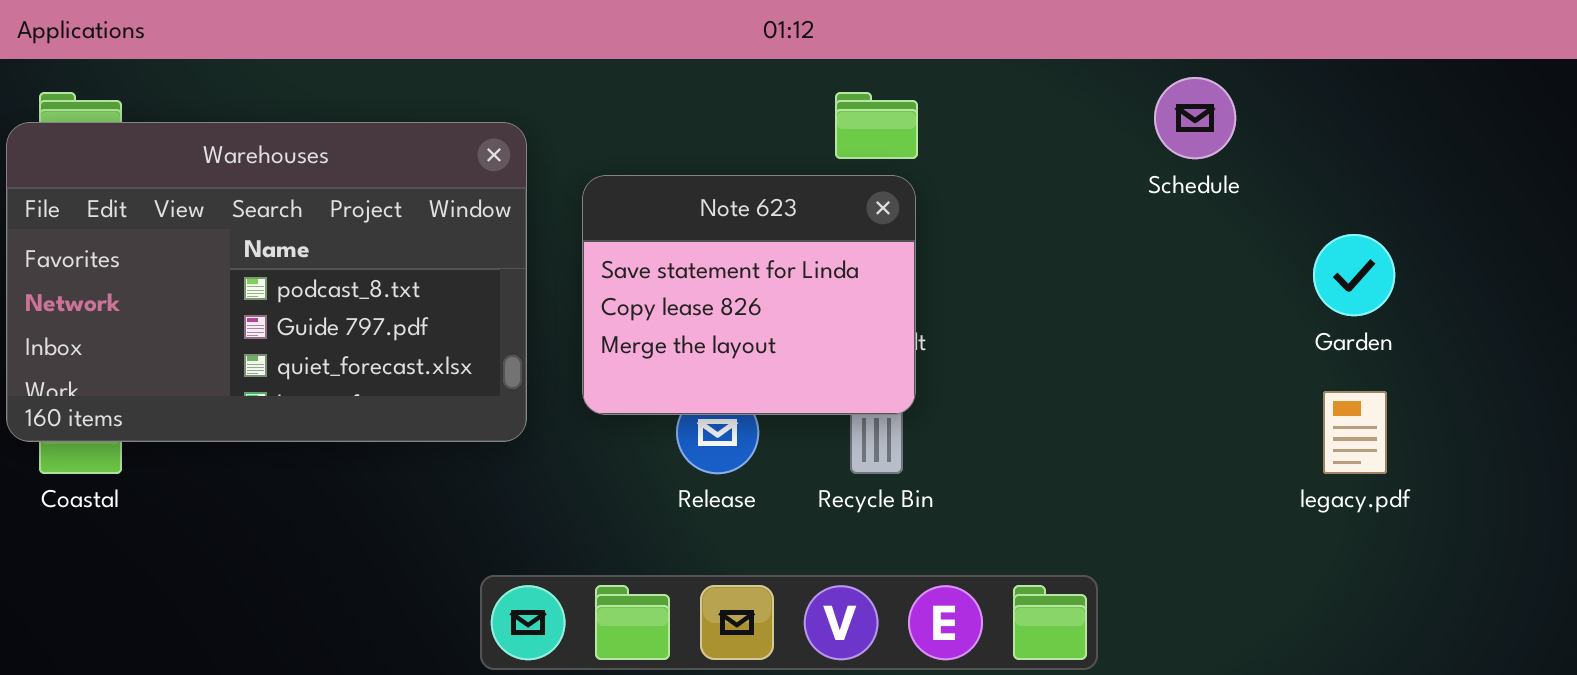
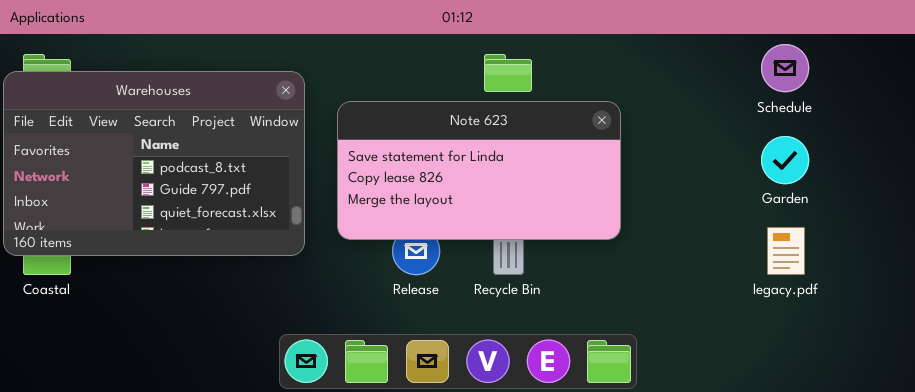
Schedule: [1154,77,1236,159] -> [761,44,809,92], moved
Note 623: [582,175,916,415] -> [337,101,621,240], resized

